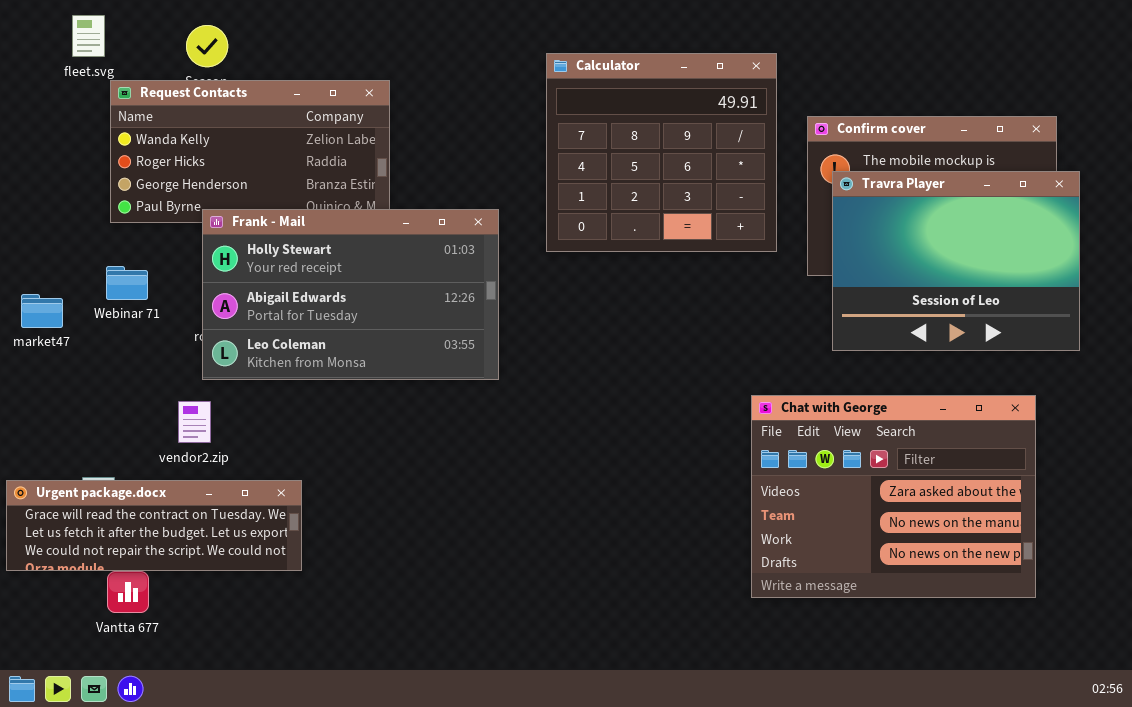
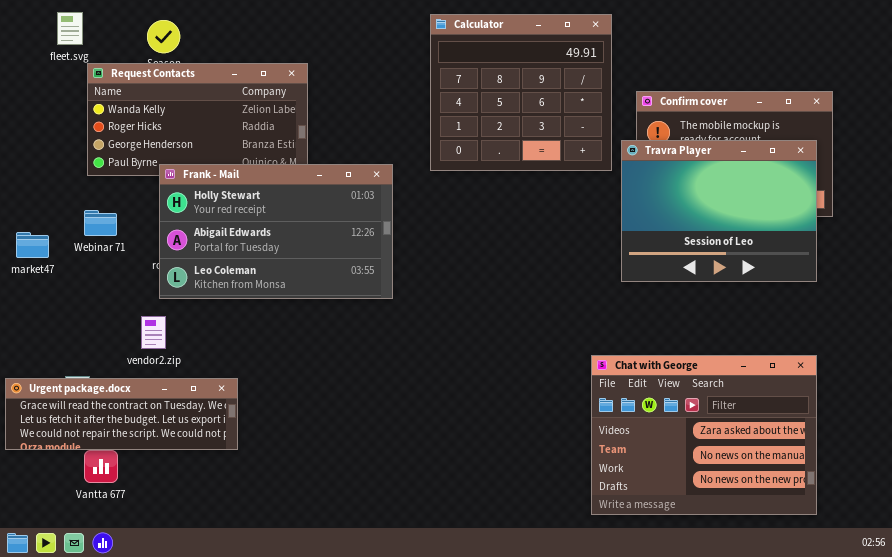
Calculator: [546,53,777,252] -> [430,14,612,171], moved
Travra Player: [832,171,1080,351] -> [621,140,817,282], moved
Chat with George: [751,395,1036,598] -> [591,355,817,515], moved

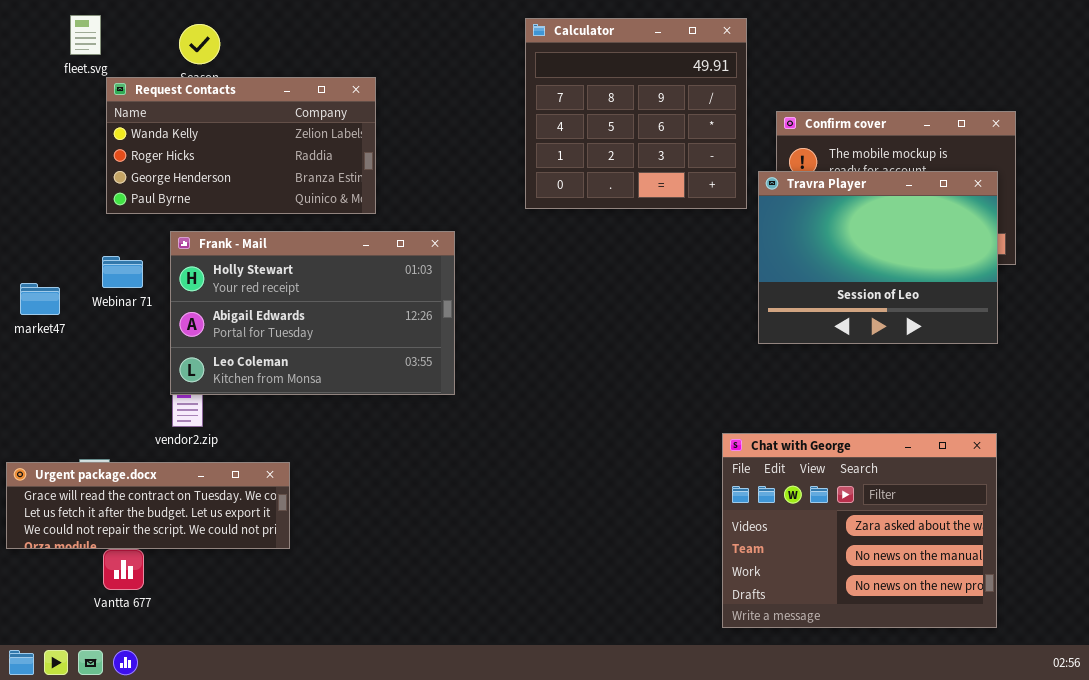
Frank - Mail: [159,164,393,299] -> [170,231,455,395], moved

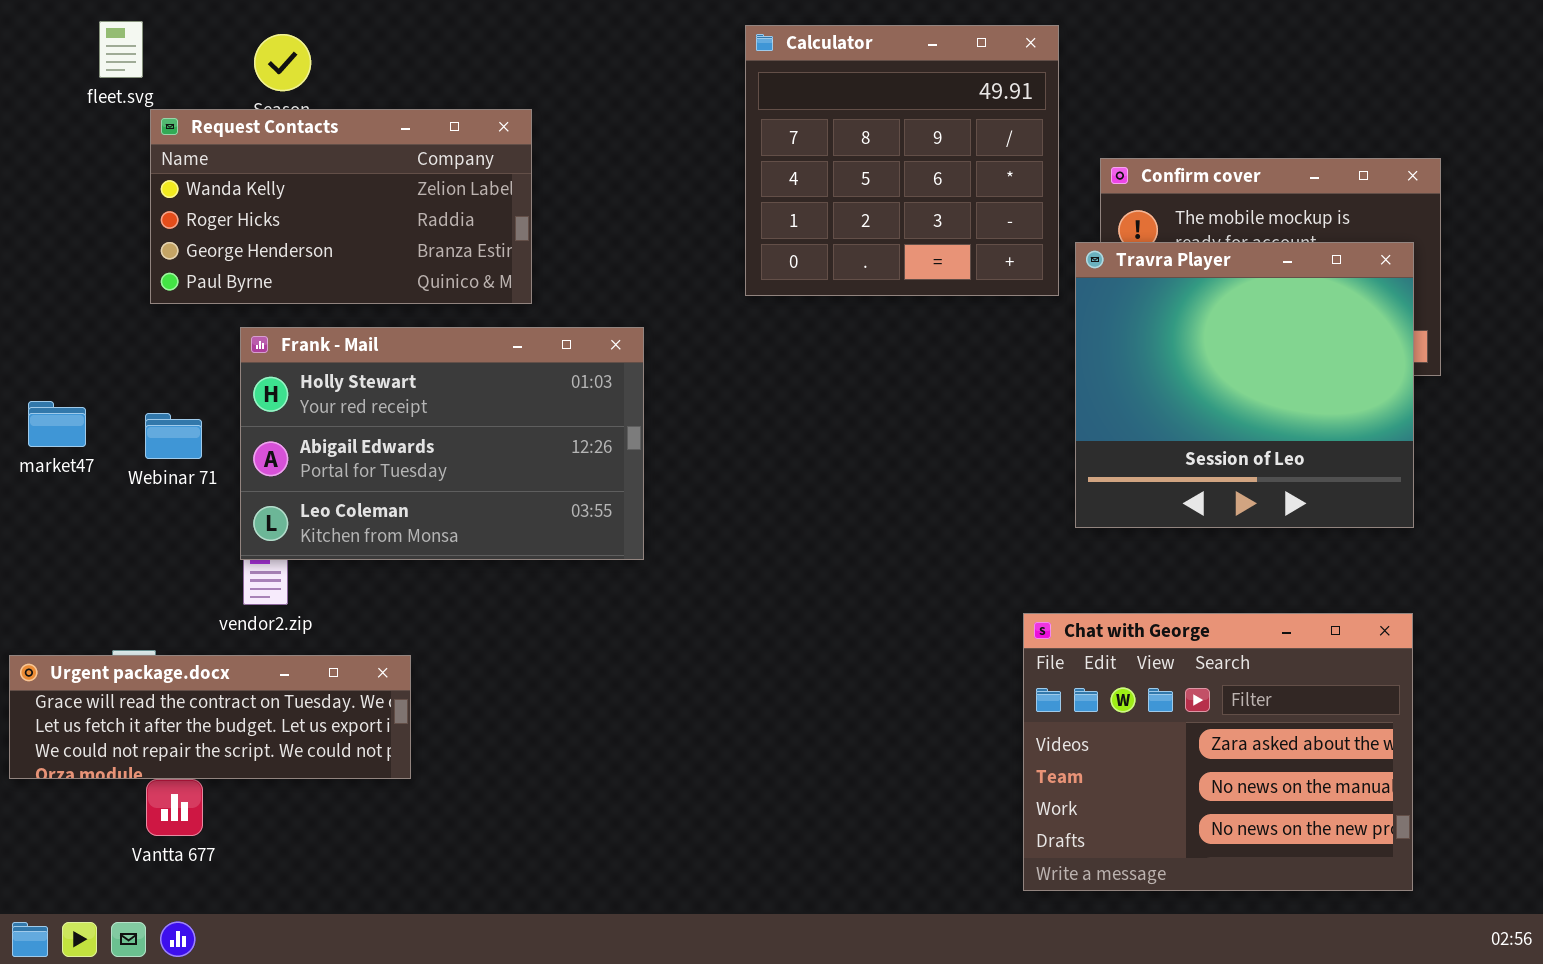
Travra Player: [758,171,998,344] -> [1075,242,1414,528], resized
Webinar 71: [102,256,143,288] -> [145,413,202,459], moved

